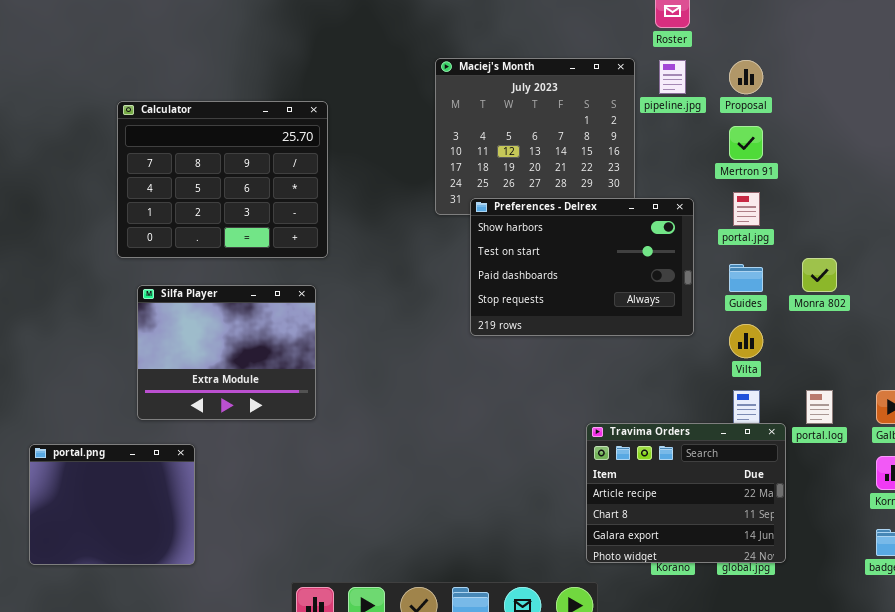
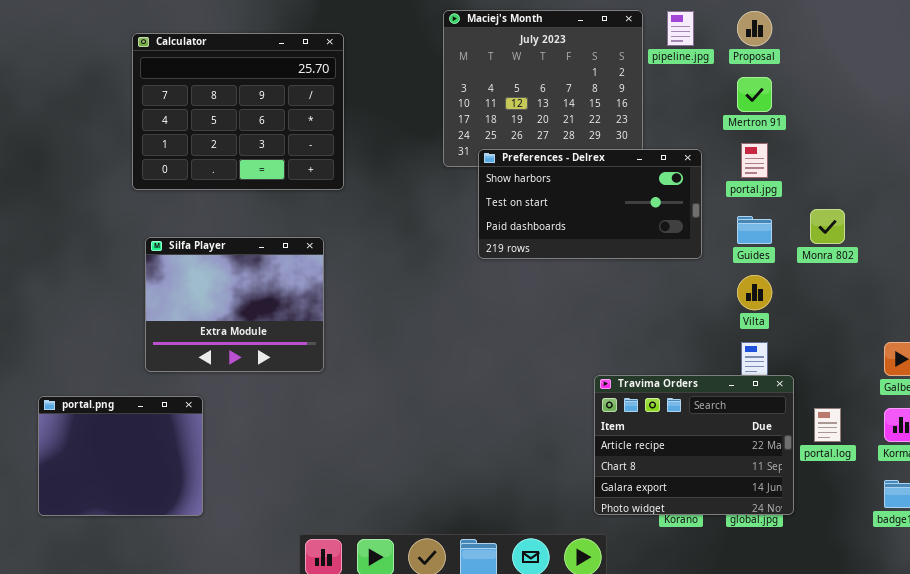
Calculator: [117,101,328,258] -> [132,33,344,190], moved
Preferences - Delrex: [470,198,694,336] -> [478,149,702,259], resized
portal.log: [806,390,833,424] -> [814,408,841,442], moved

